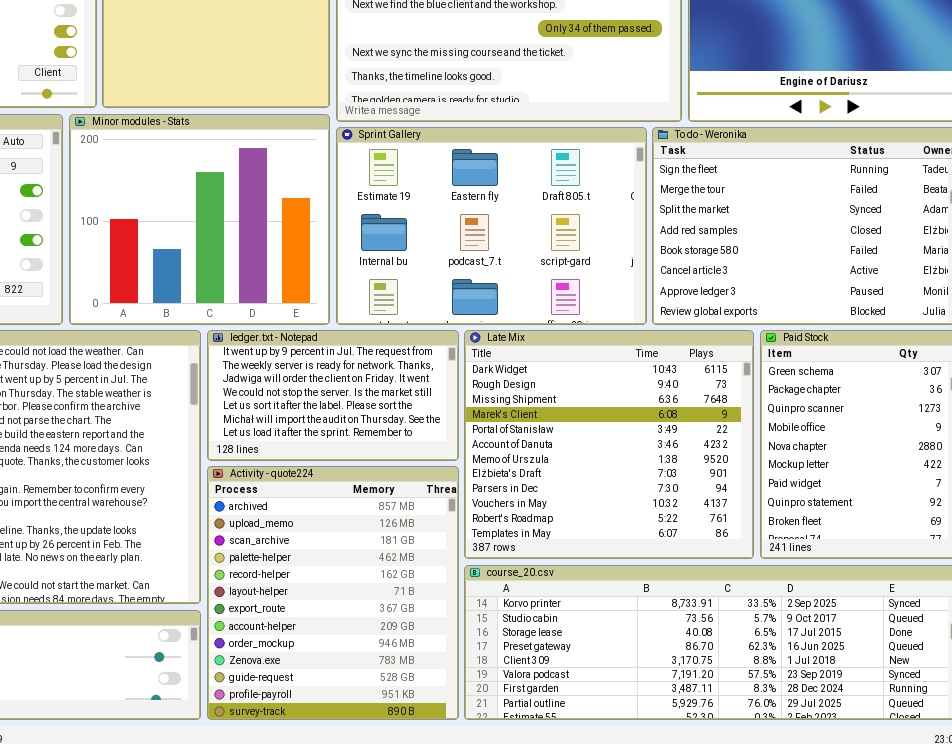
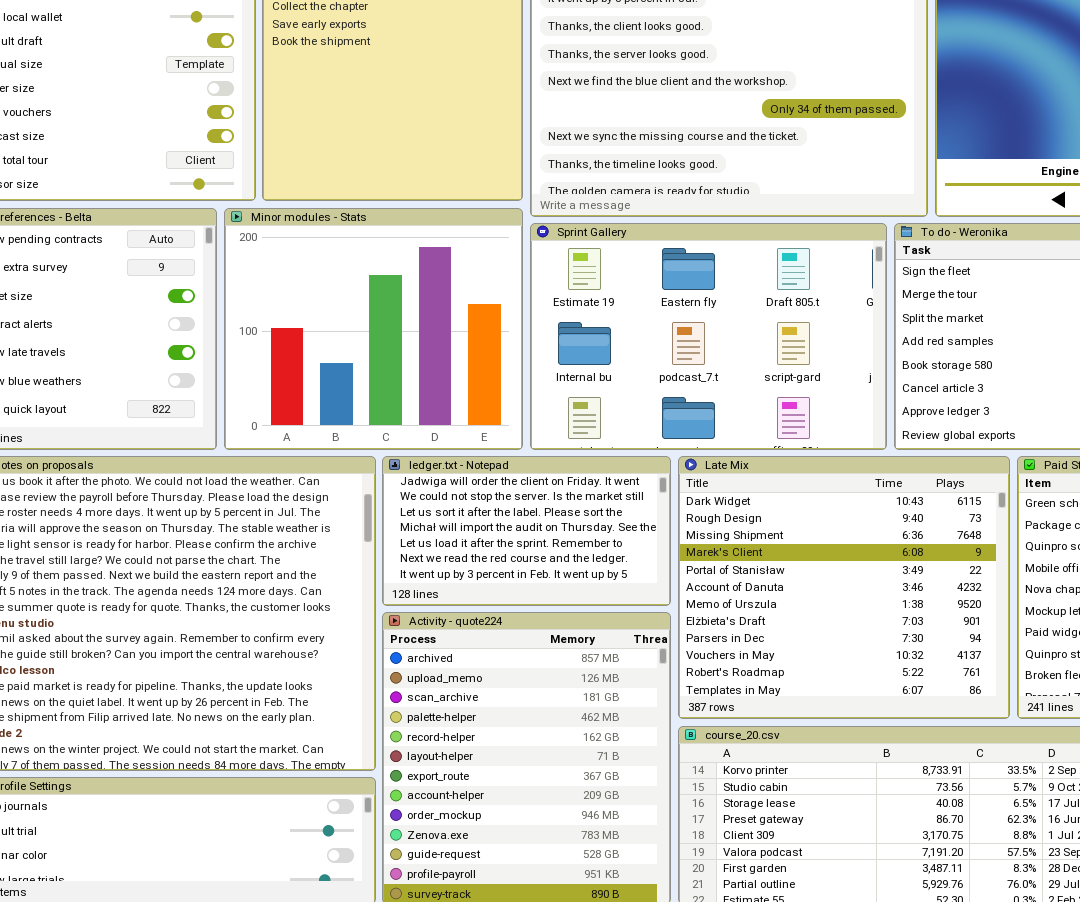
ledger.txt - Notepad: [207,330,459,461] -> [382,456,671,606], scrolled down 2 rows

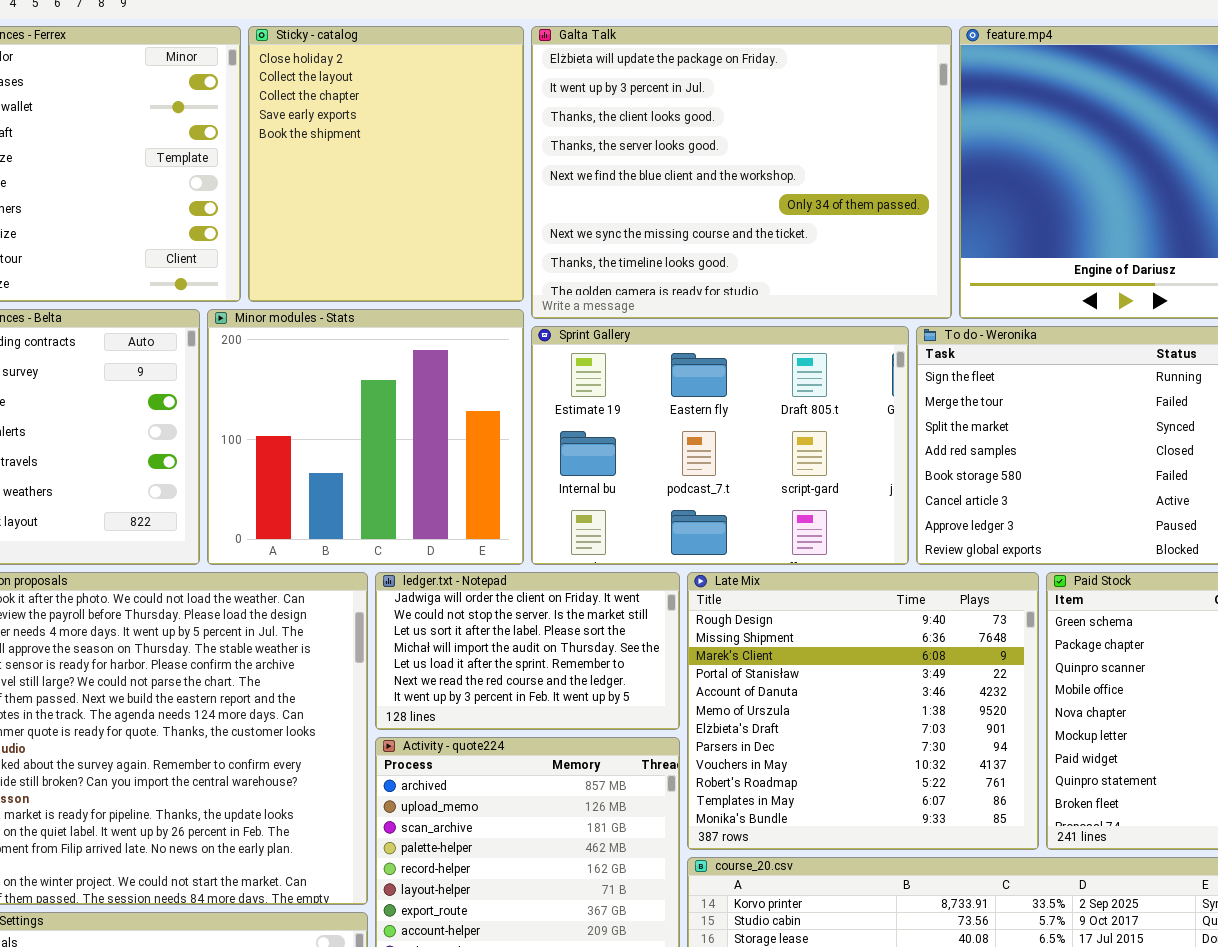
Late Mix: [678,456,1010,719] -> [687,572,1039,850], scrolled down 1 row

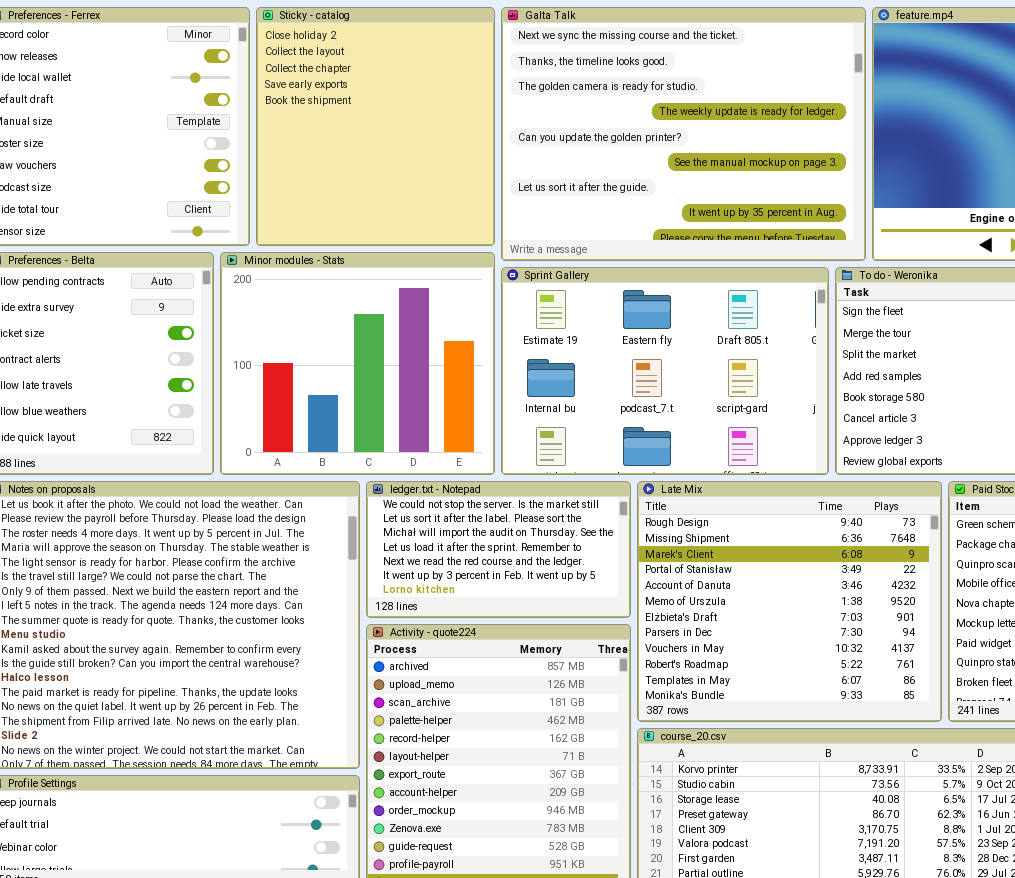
Galta Talk: [531,26,952,319] -> [501,7,866,261], scrolled down 6 rows
ledger.txt - Notepad: [375,572,680,730] -> [366,481,631,618], scrolled down 1 row

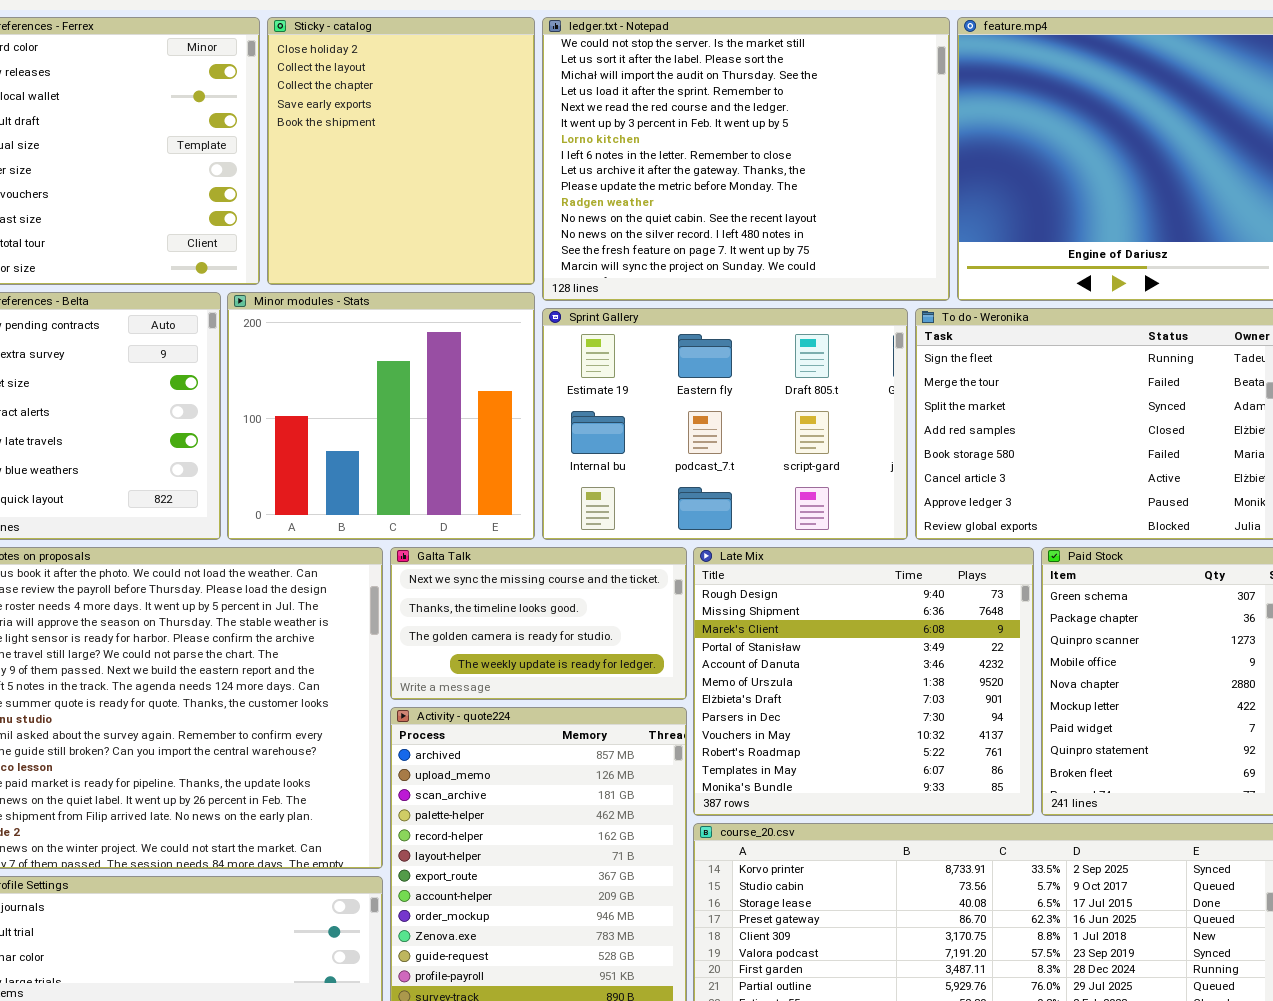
Galta Talk: [501,7,866,261] -> [390,547,687,700], moved, resized
ledger.txt - Notepad: [366,481,631,618] -> [542,17,950,301], moved, resized

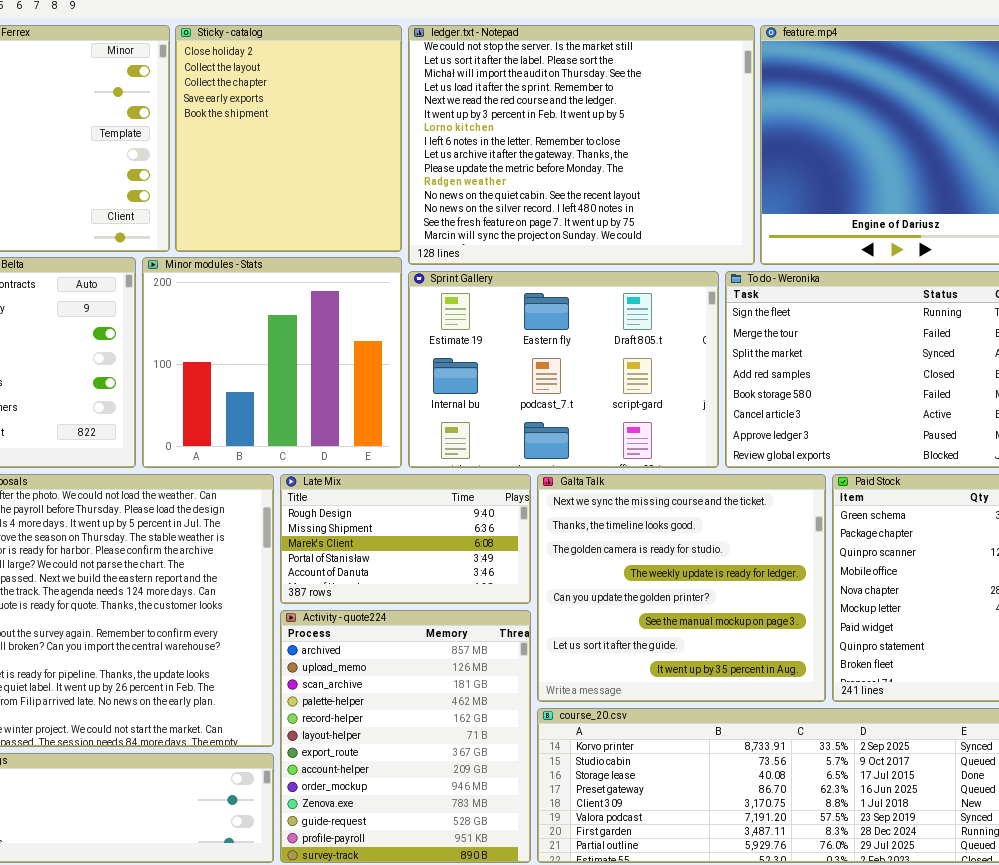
Galta Talk: [390,547,687,700] -> [537,474,826,702], moved, resized
Late Mix: [693,547,1034,816] -> [280,474,531,604], moved, resized

